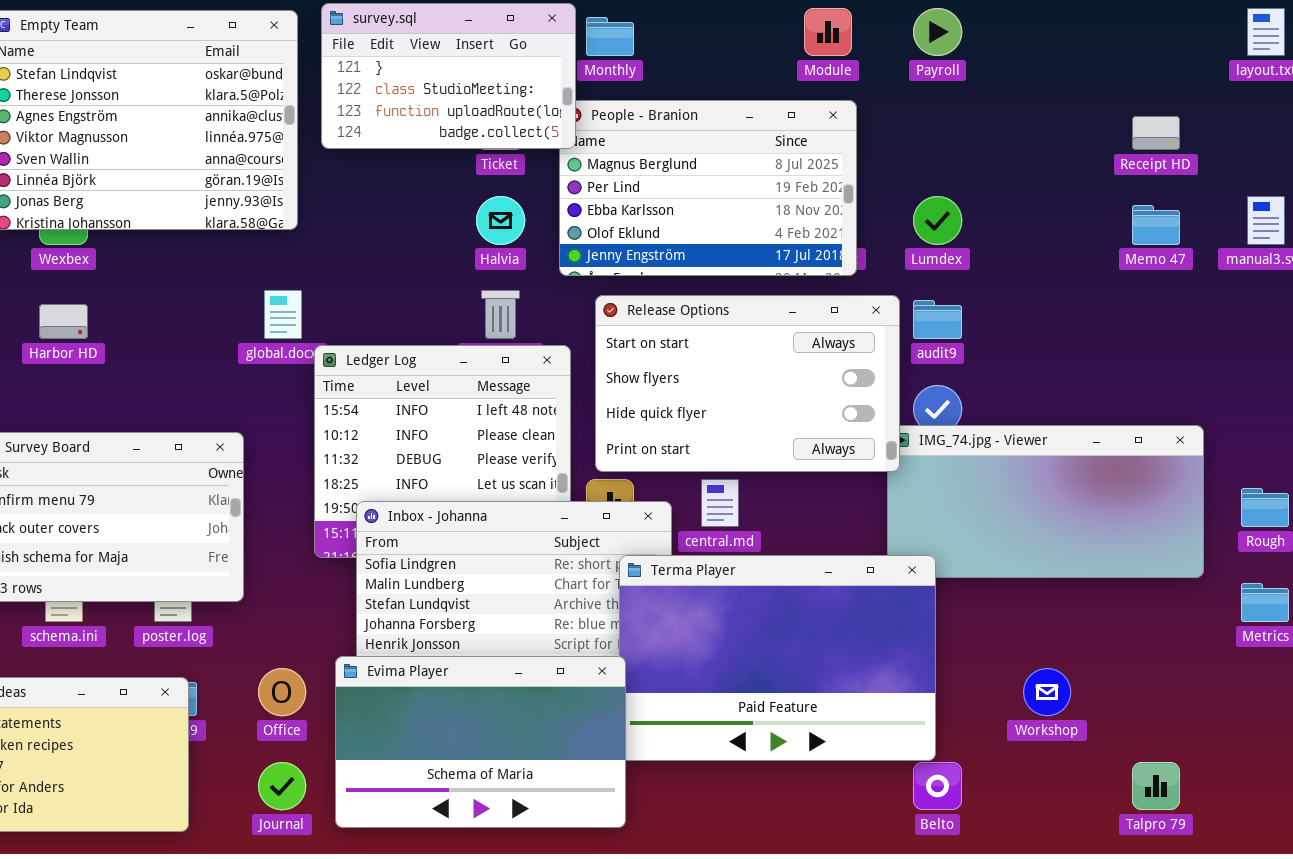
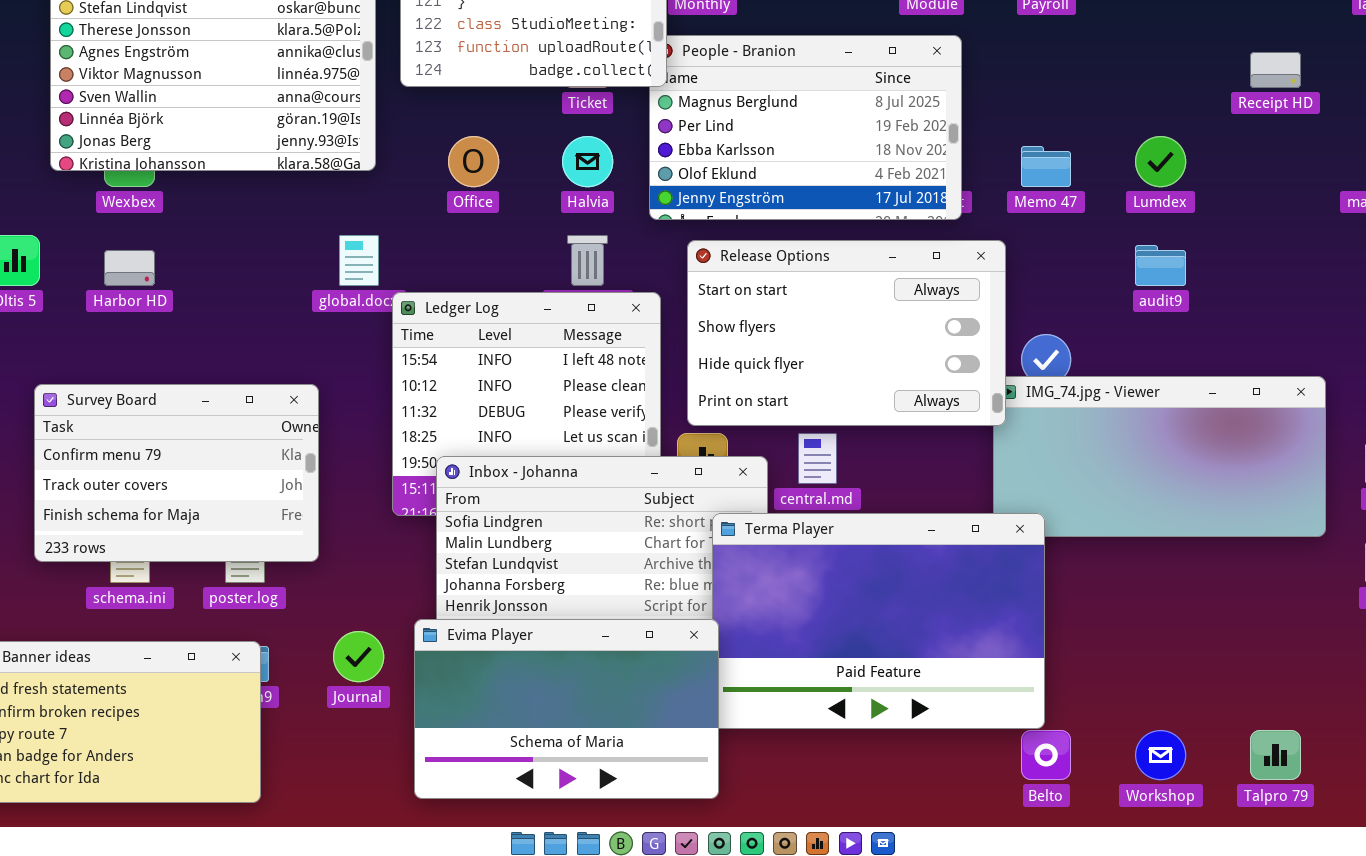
Lumdex: [913,196,962,245] -> [1135,136,1186,187], moved
Memo 47: [1132,205,1180,245] -> [1021,146,1071,187], moved
audit9: [913,300,962,339] -> [1135,245,1186,286], moved
Office: [258,668,306,716] -> [448,136,499,187], moved
Workshop: [1023,668,1071,716] -> [1135,730,1186,780], moved
Journal: [258,762,306,810] -> [333,631,384,682], moved

